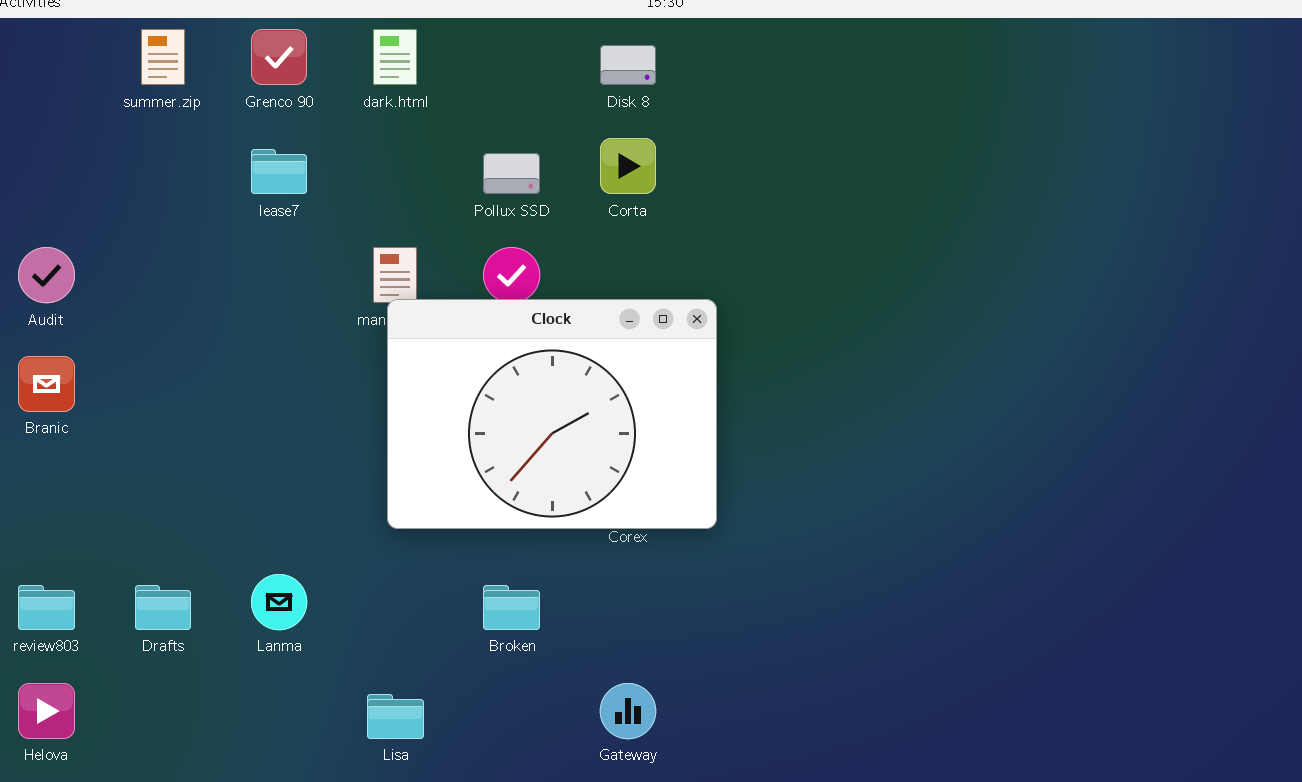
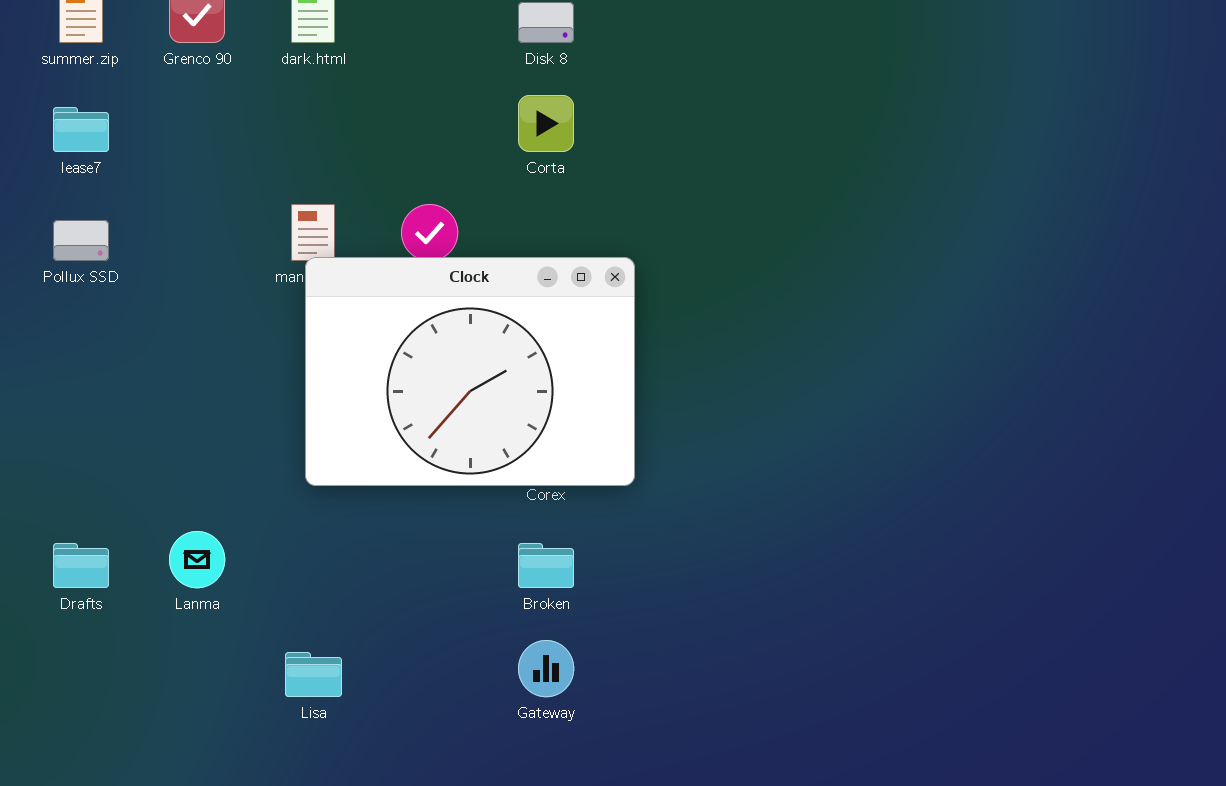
lease7: [251,149,307,194] -> [53,107,109,152], moved
Pollux SSD: [483,153,540,194] -> [53,220,109,261], moved
Broken: [483,585,540,630] -> [518,543,574,588], moved

